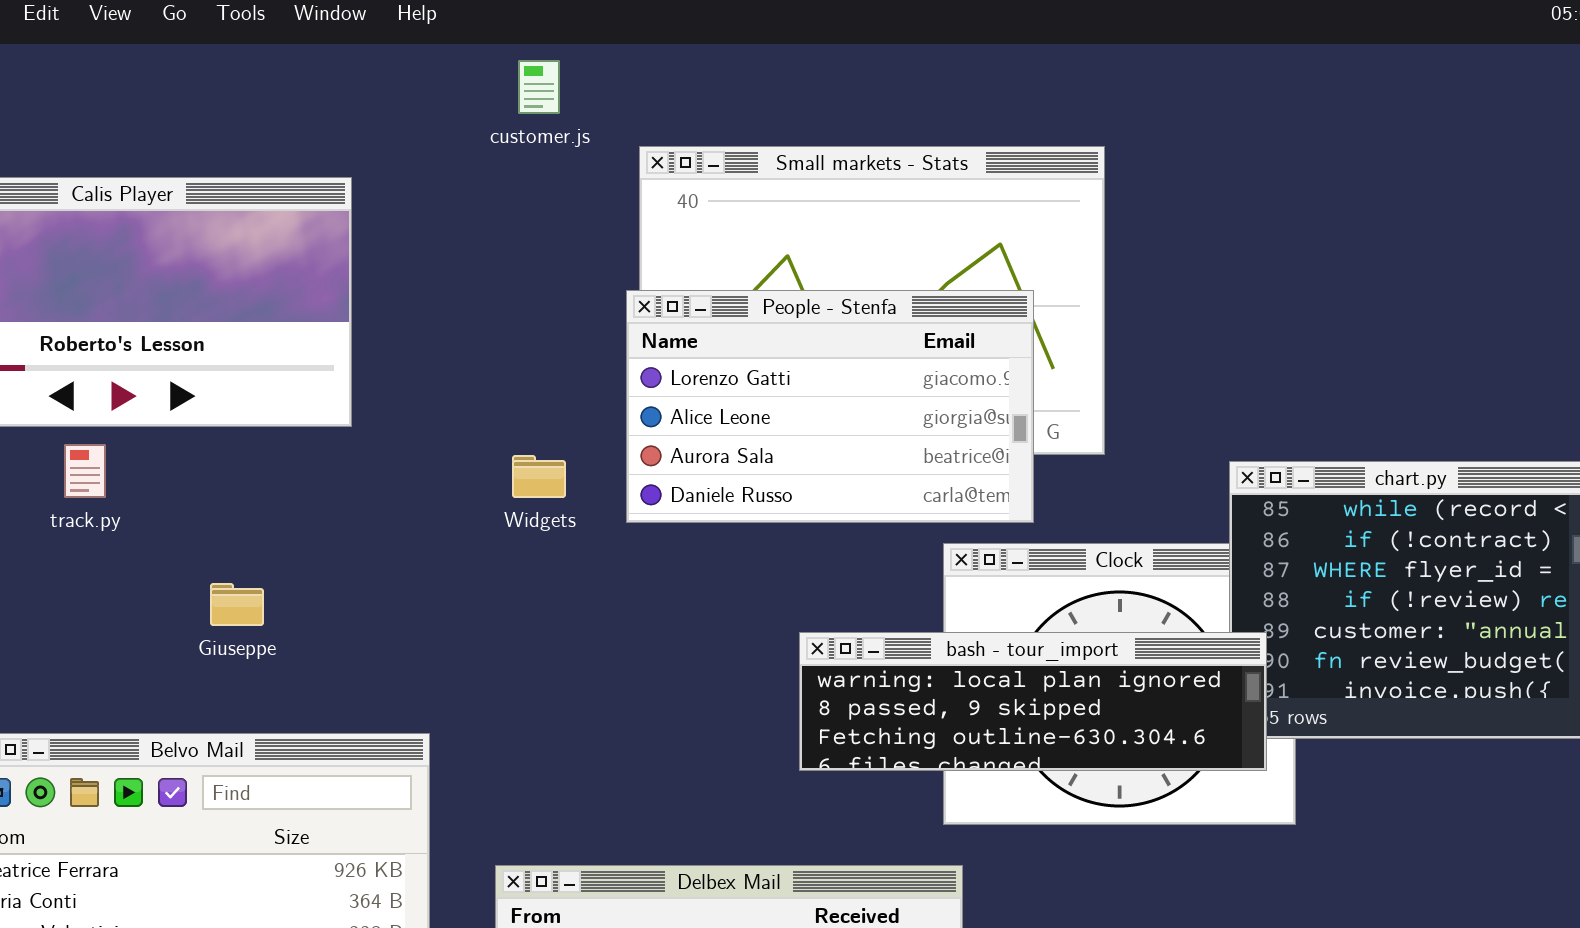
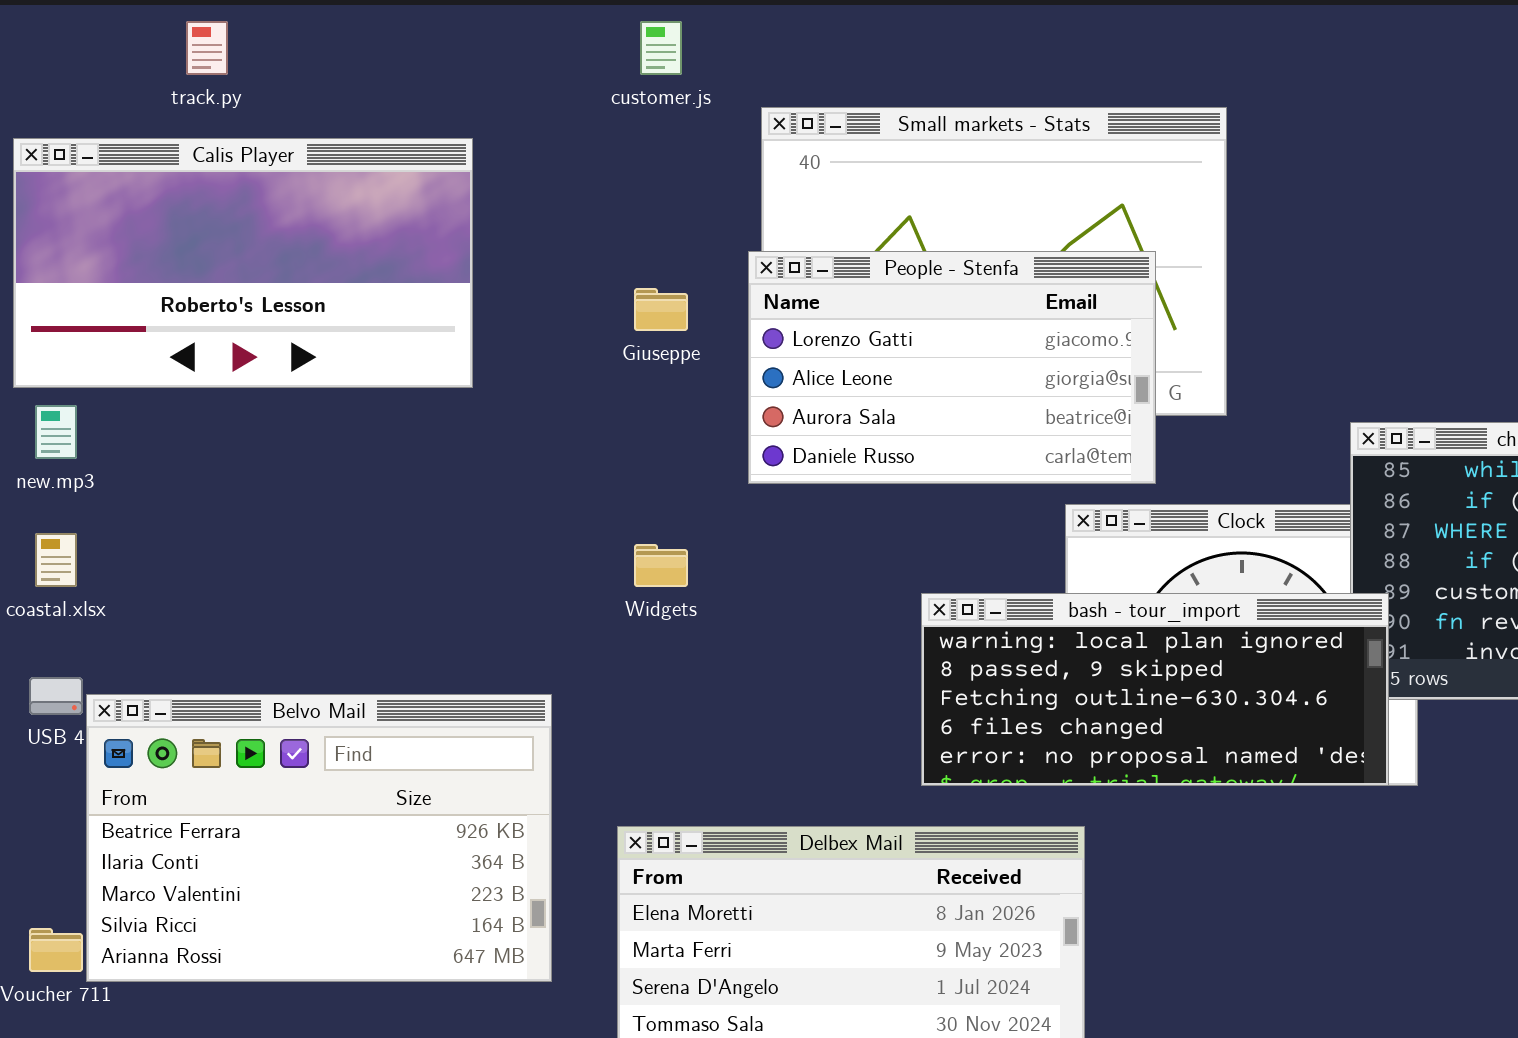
track.py: [64,444,106,498] -> [186,21,228,75], moved
Widgets: [512,455,566,498] -> [634,544,688,587], moved
Giuseppe: [210,583,264,626] -> [634,288,688,331], moved
bash - tour_import: [799,632,1267,771] -> [921,593,1389,786], resized

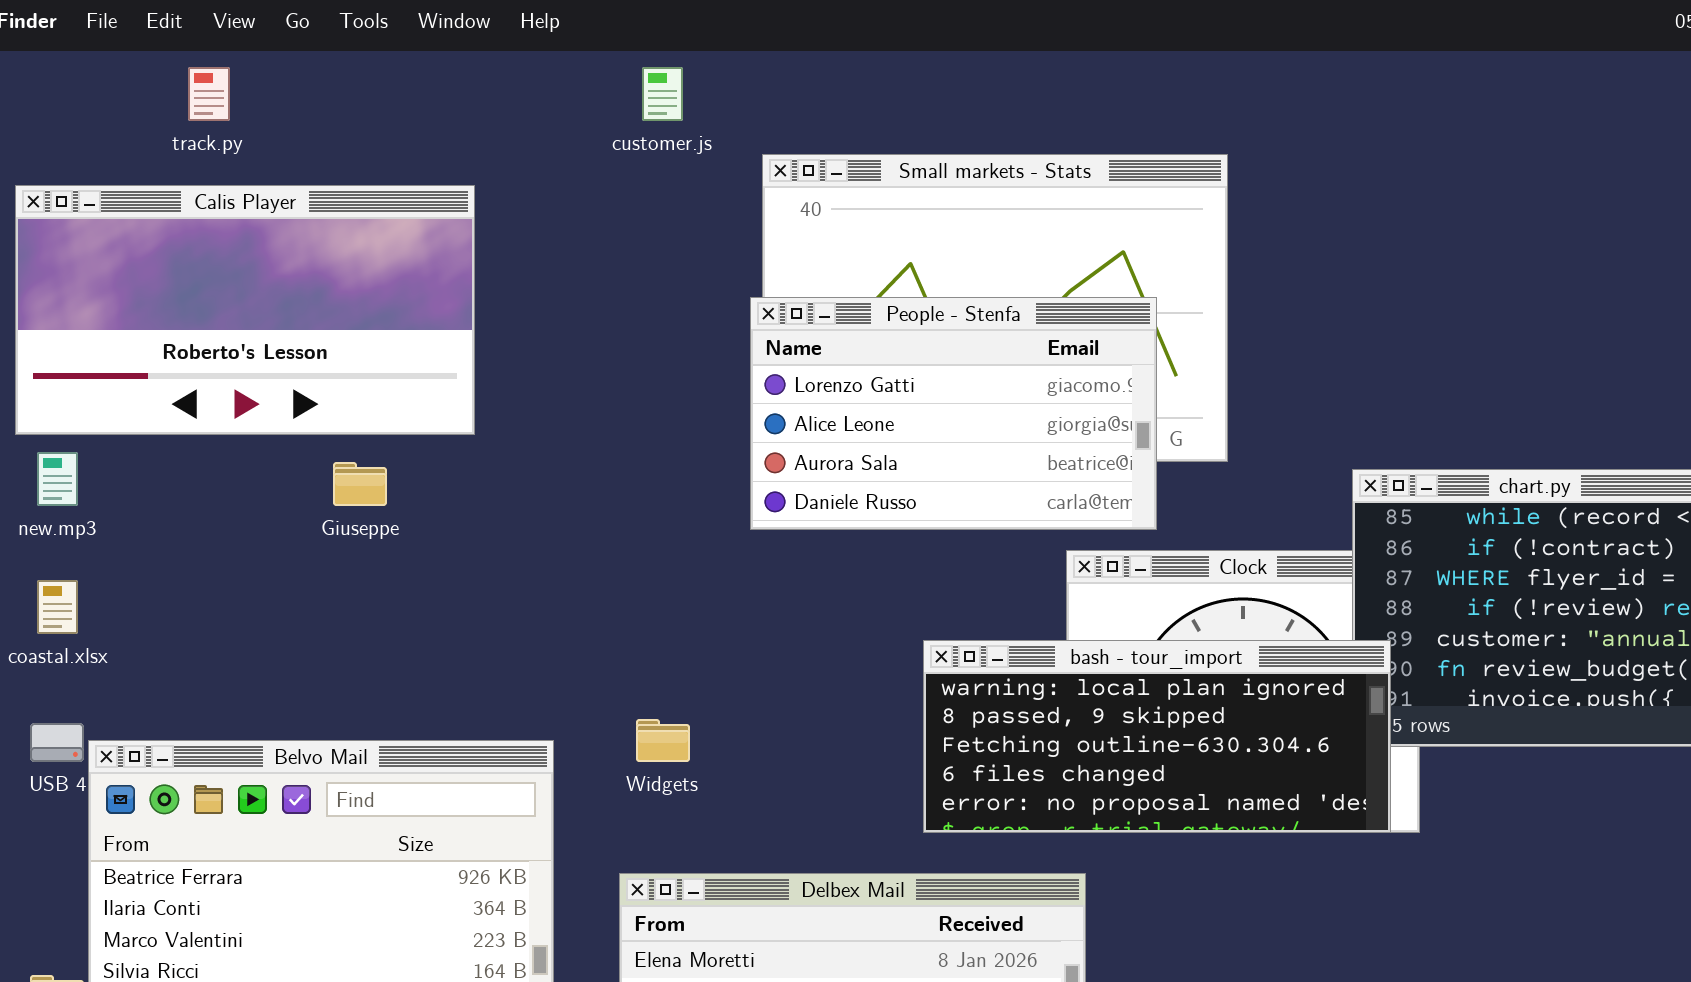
Giuseppe: [634,288,688,331] -> [333,462,387,506], moved
Widgets: [634,544,688,587] -> [636,719,690,762], moved

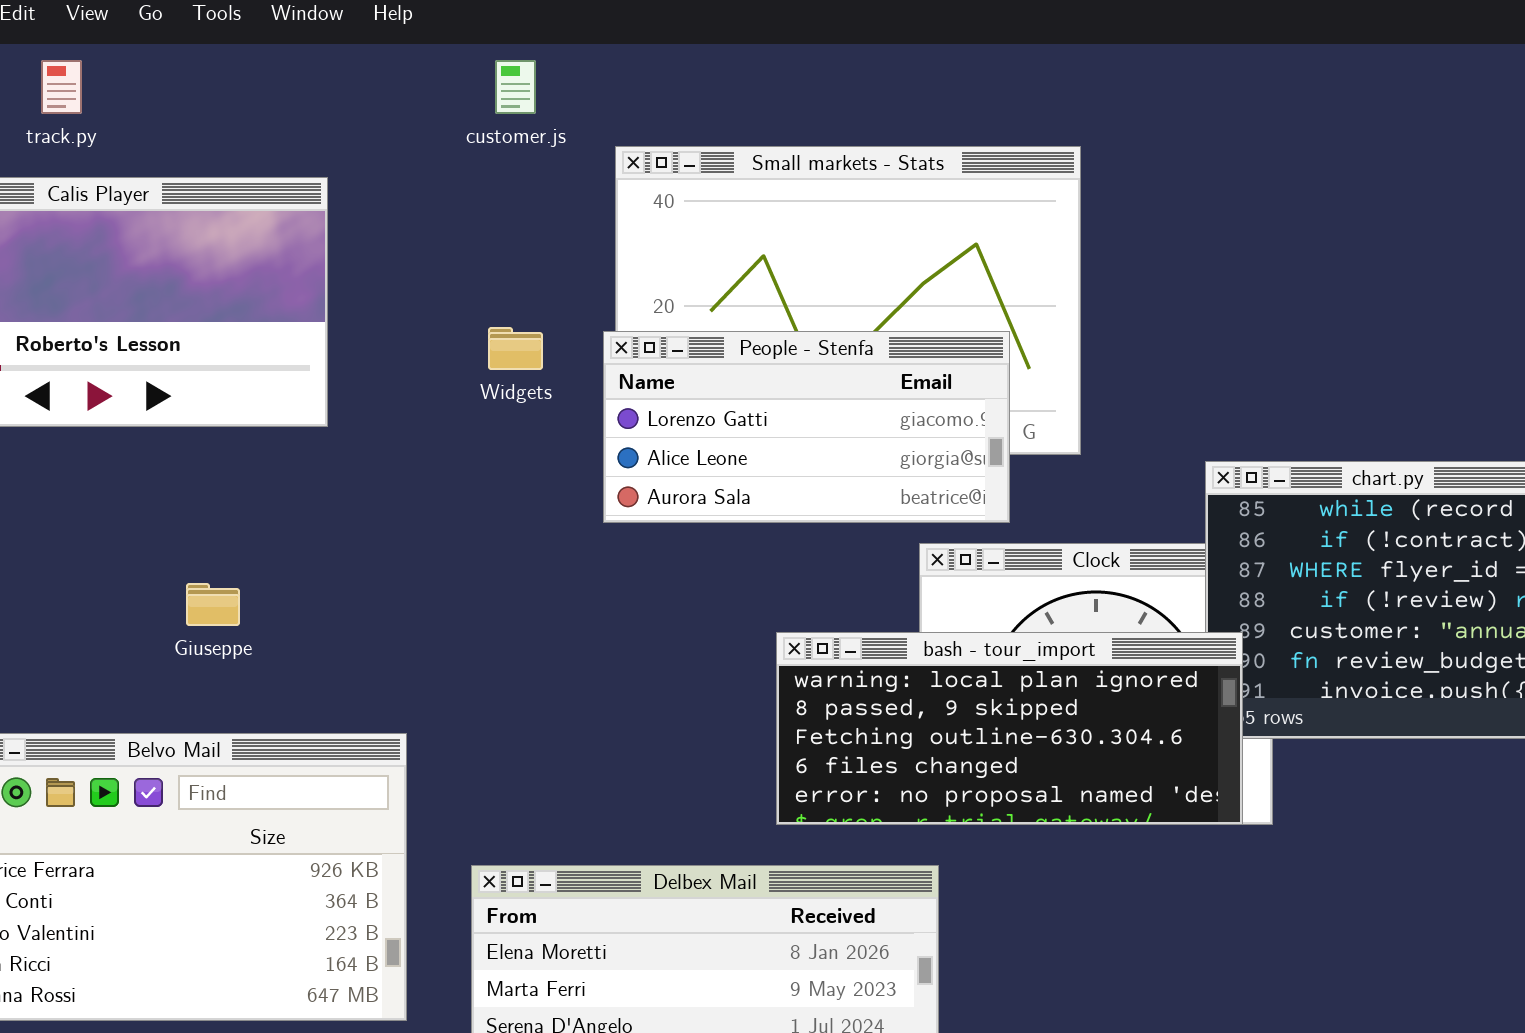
People - Stenfa: [750,297,1157,530] -> [603,331,1010,523], resized
Giuseppe: [333,462,387,506] -> [186,583,240,626], moved
Widgets: [636,719,690,762] -> [488,327,543,370], moved

